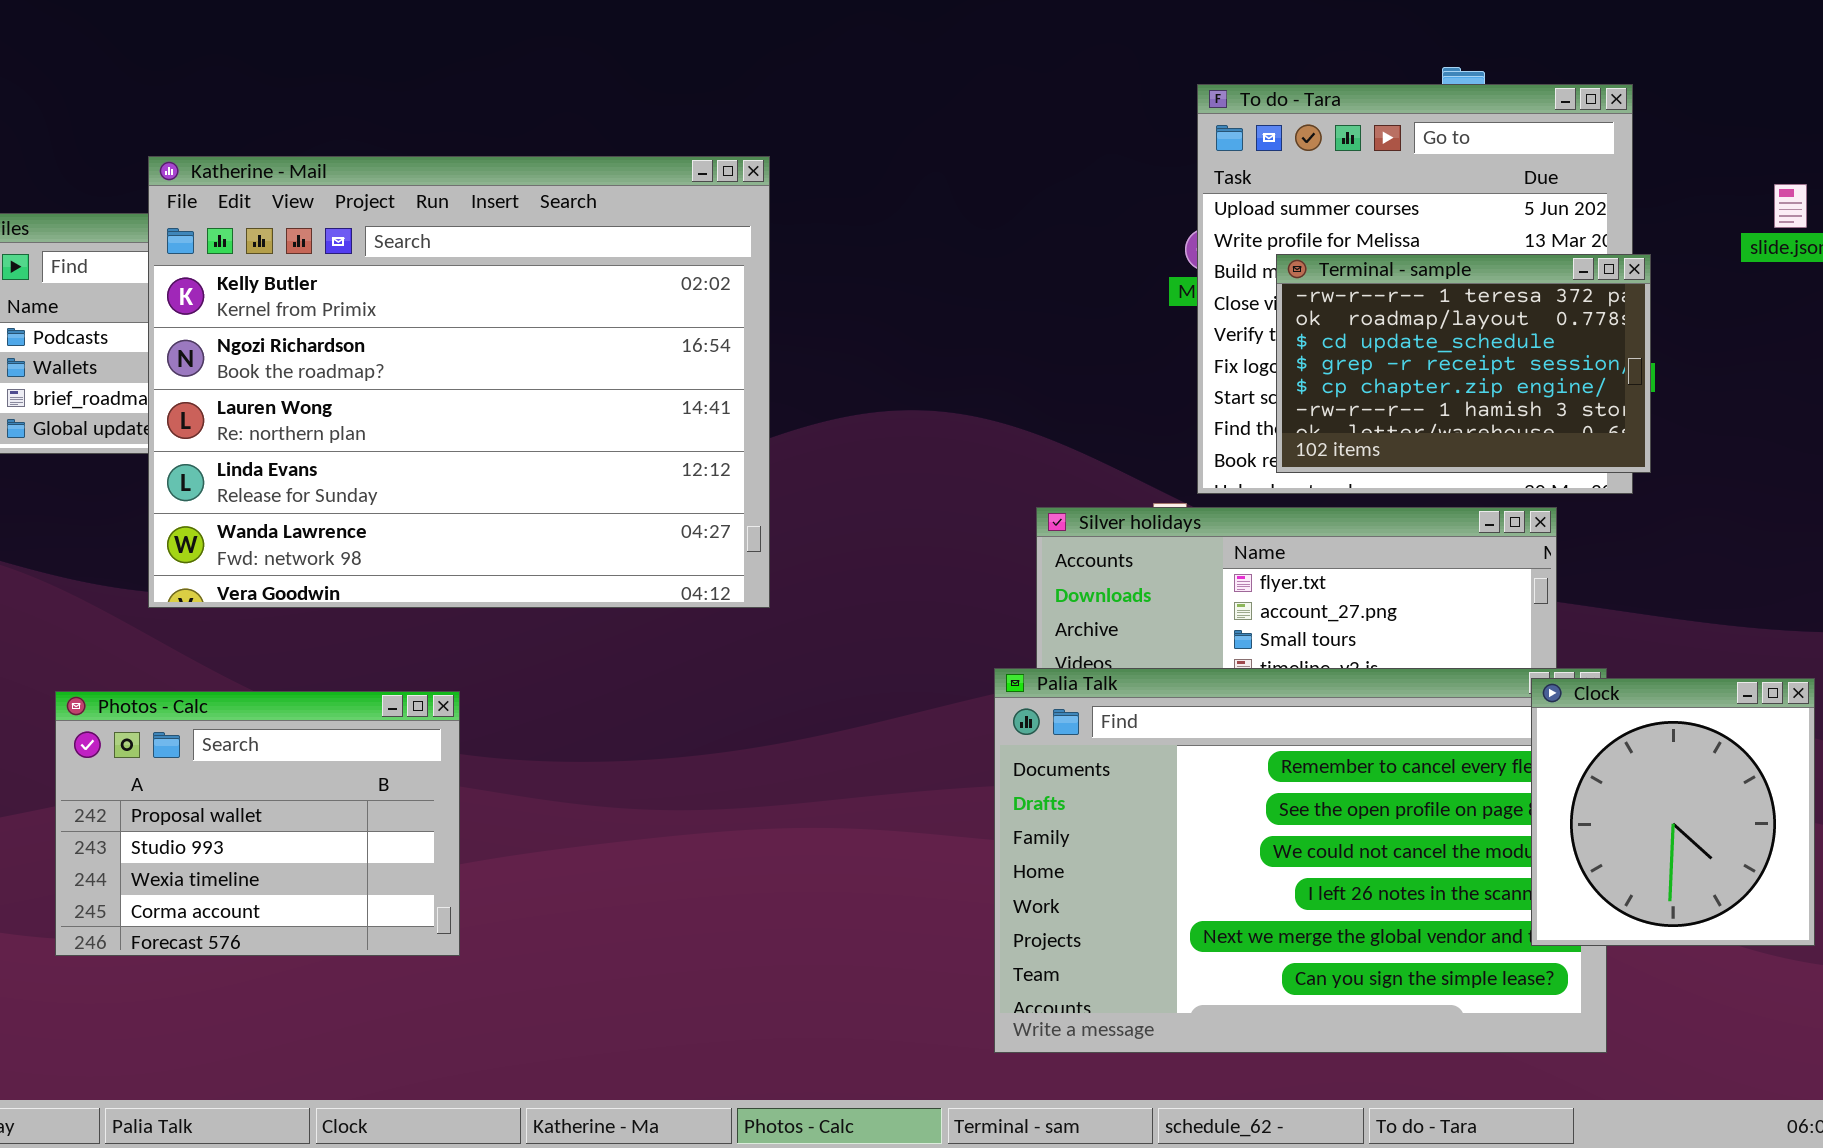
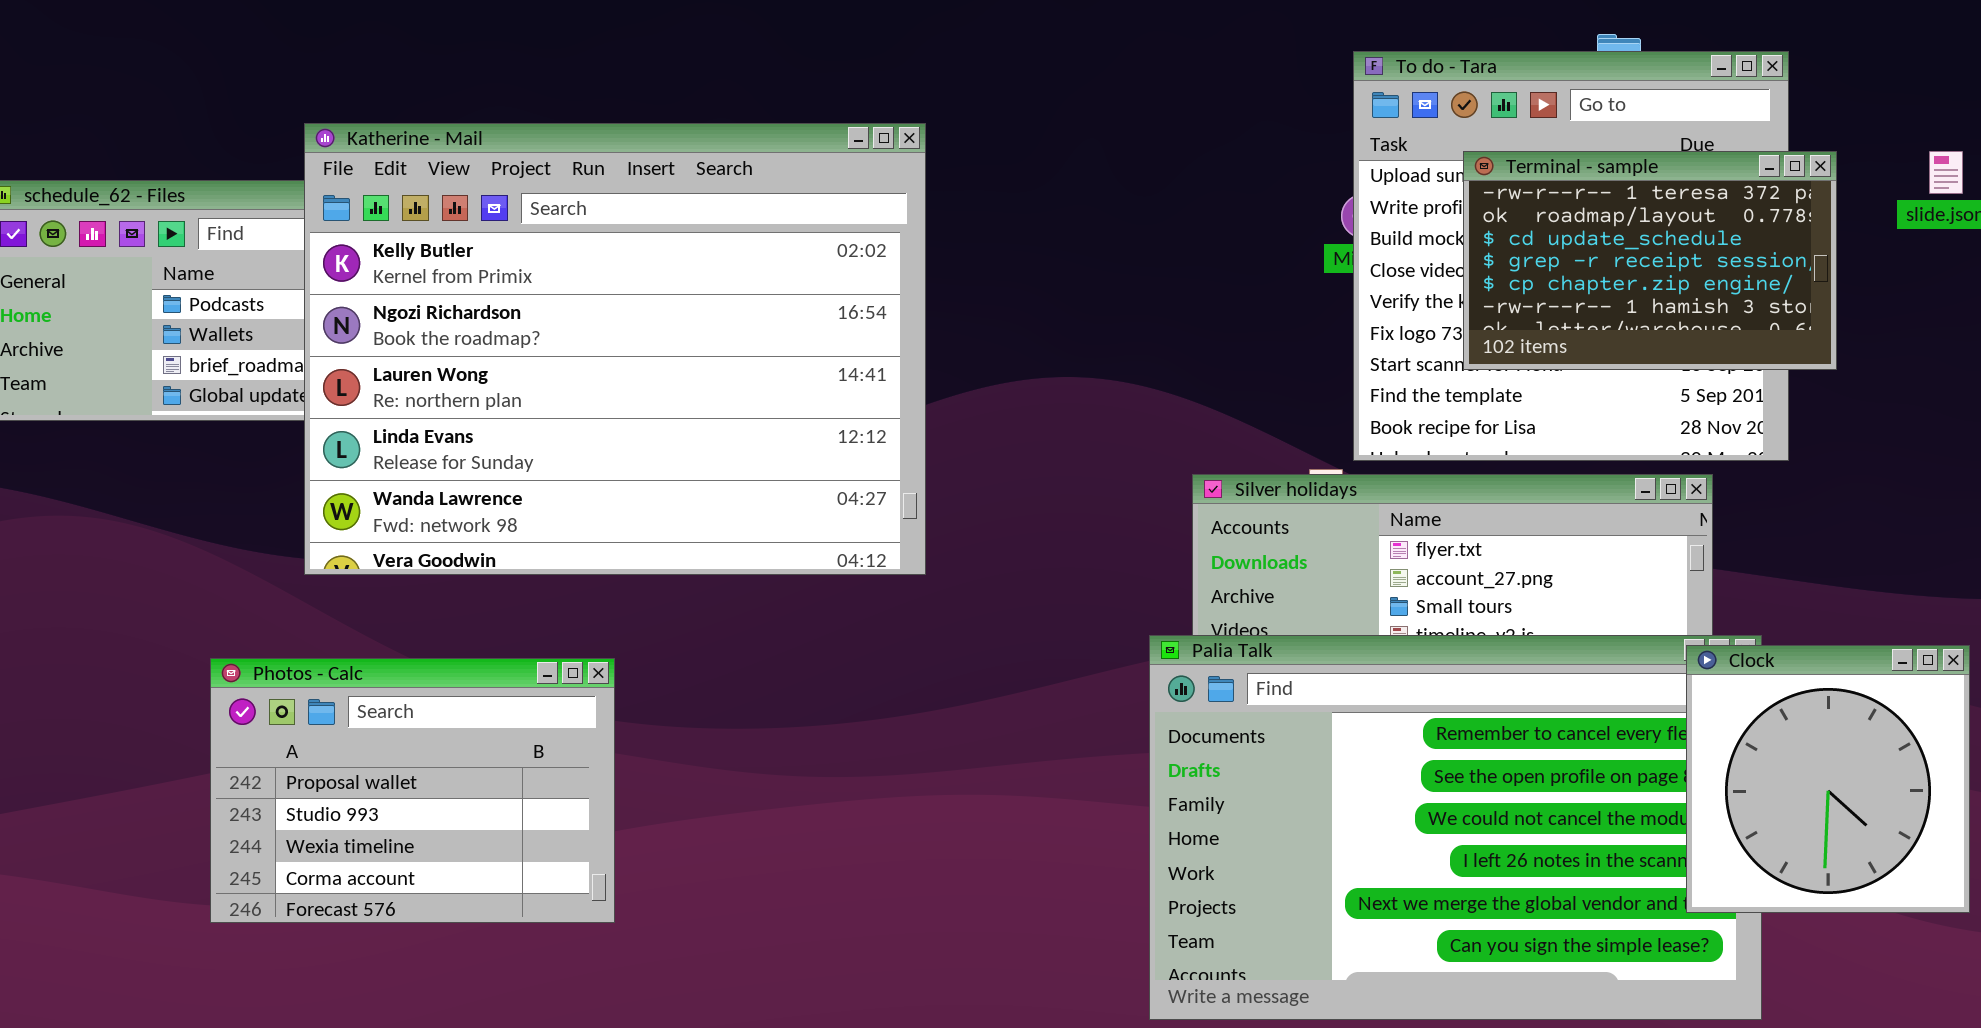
Terminal - sample: [1276,254,1651,473] -> [1463,151,1837,370], moved

